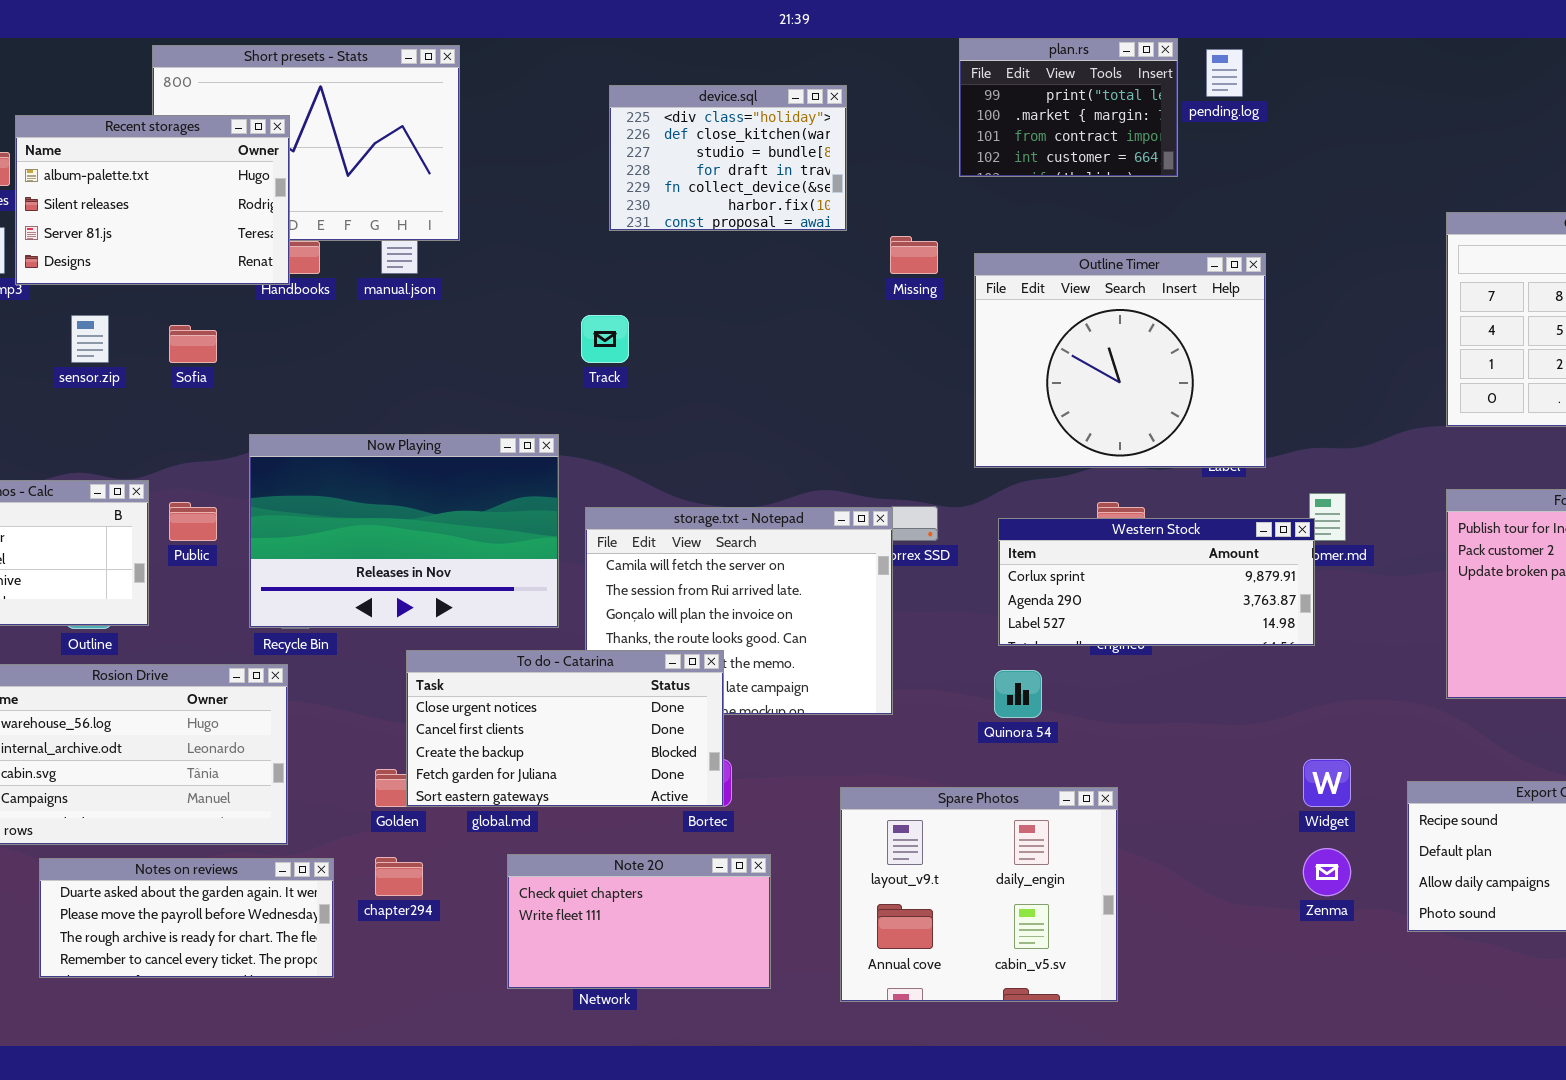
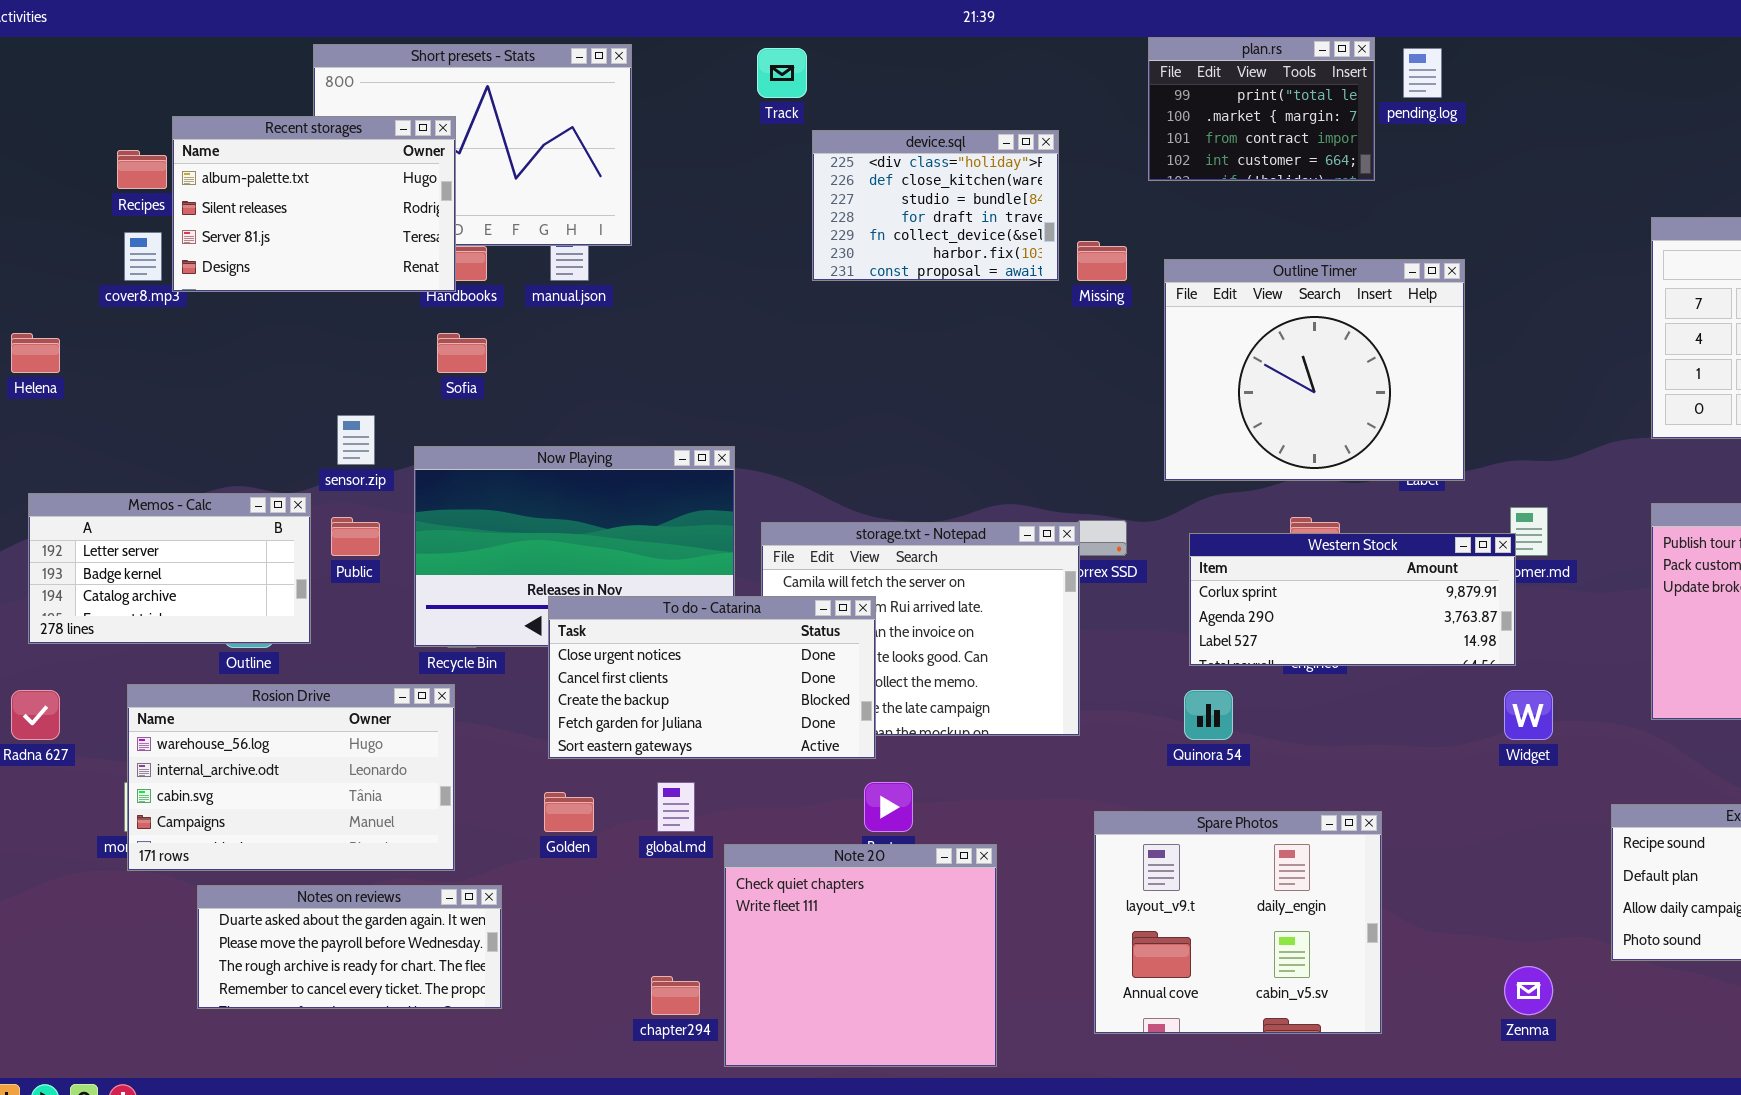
device.sql: [609,85,847,231] -> [812,130,1059,281], moved
sensor.zip: [71,315,109,363] -> [337,415,375,465], moved
Track: [581,315,629,363] -> [757,48,807,98], moved
Sofia: [169,325,217,363] -> [437,333,487,373], moved
To do - Catarina: [406,650,724,807] -> [548,596,876,759], moved
Widget: [1303,759,1351,807] -> [1504,690,1553,740], moved
Spare Photos: [840,787,1118,1002] -> [1094,811,1382,1034], moved
Zenma: [1303,848,1351,896] -> [1504,966,1553,1015], moved
Note 20: [507,854,771,989] -> [724,844,997,1067], moved, resized
chapter294: [375,857,423,896] -> [651,976,700,1015], moved

